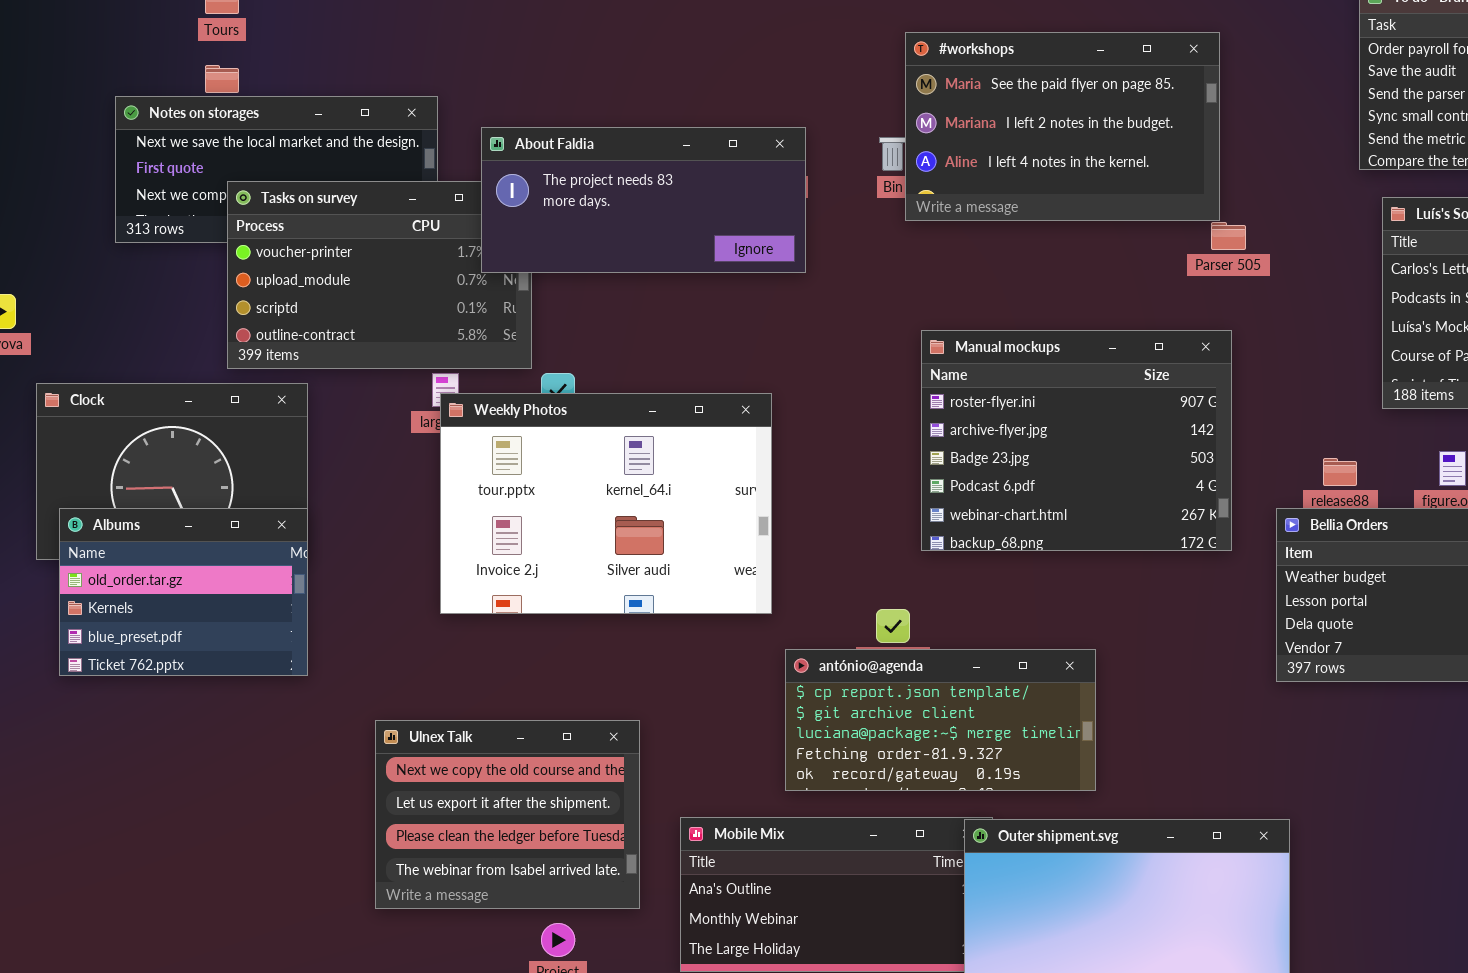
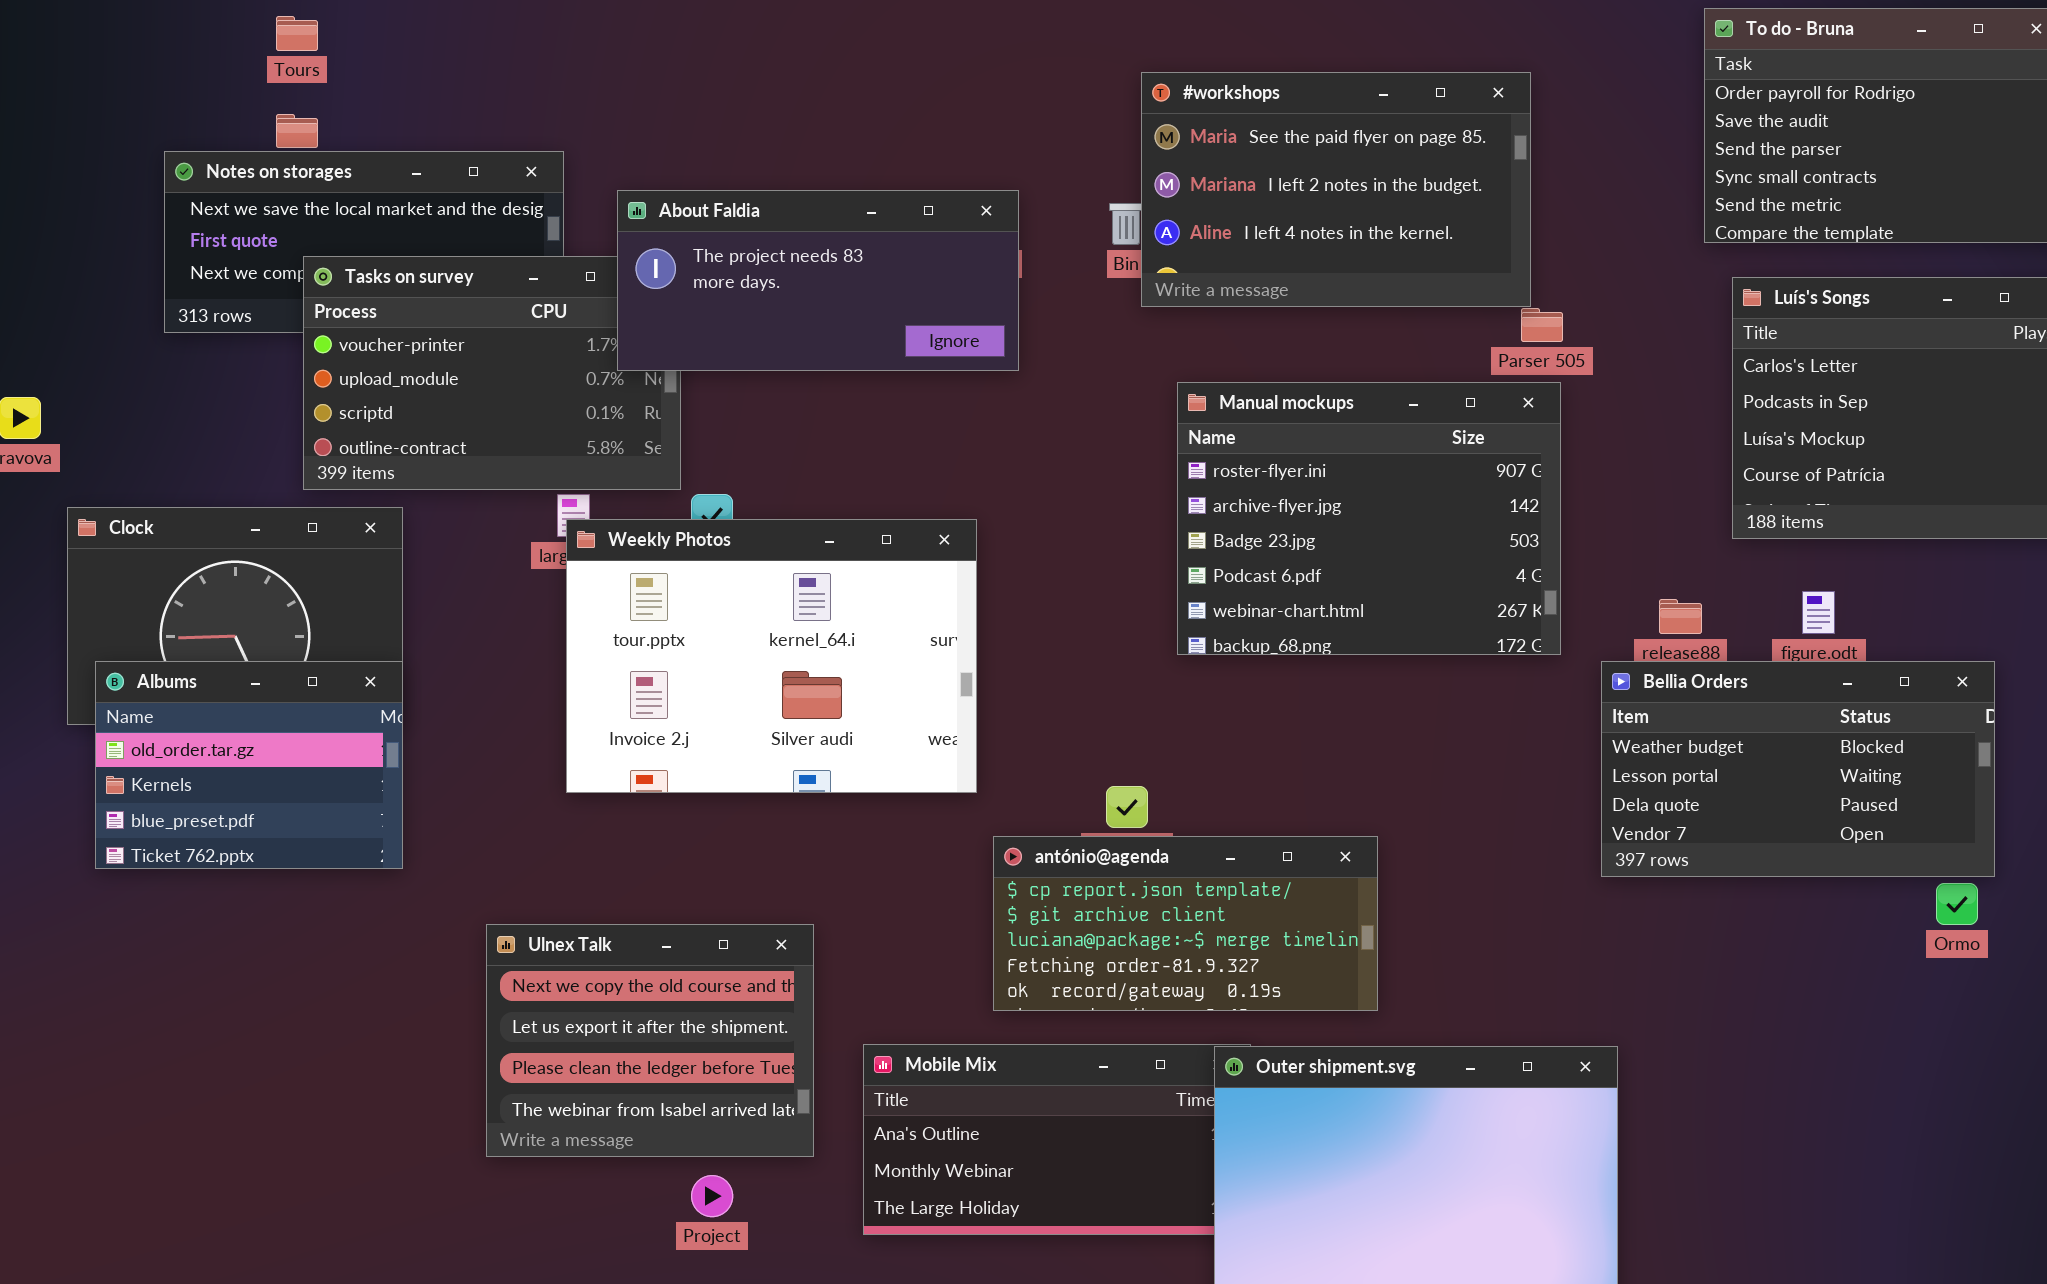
Manual mockups: [921,330,1232,551] -> [1177,382,1561,655], moved

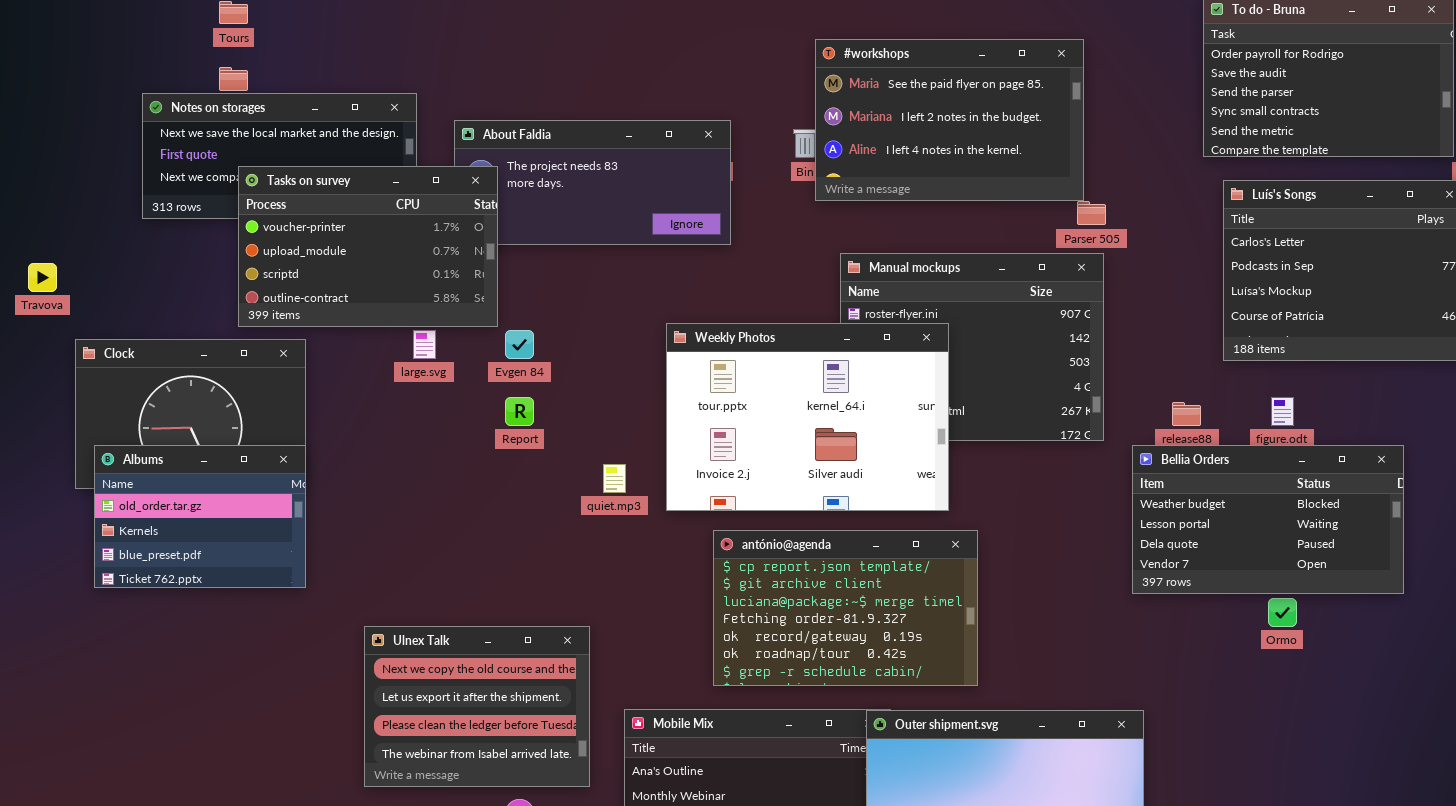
Tasks on survey: [303,256,681,490] -> [238,166,498,327], raised
Weekly Photos: [566,519,977,793] -> [666,323,949,511], moved
antónio@agenda: [993,836,1378,1011] -> [713,530,978,686], resized
Ormo: [1936,883,1978,925] -> [1268,598,1297,627], moved

